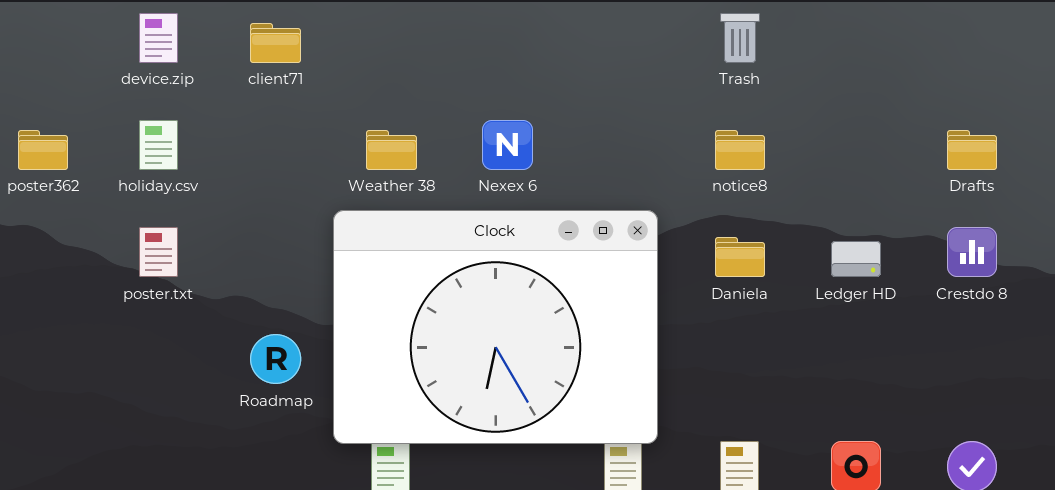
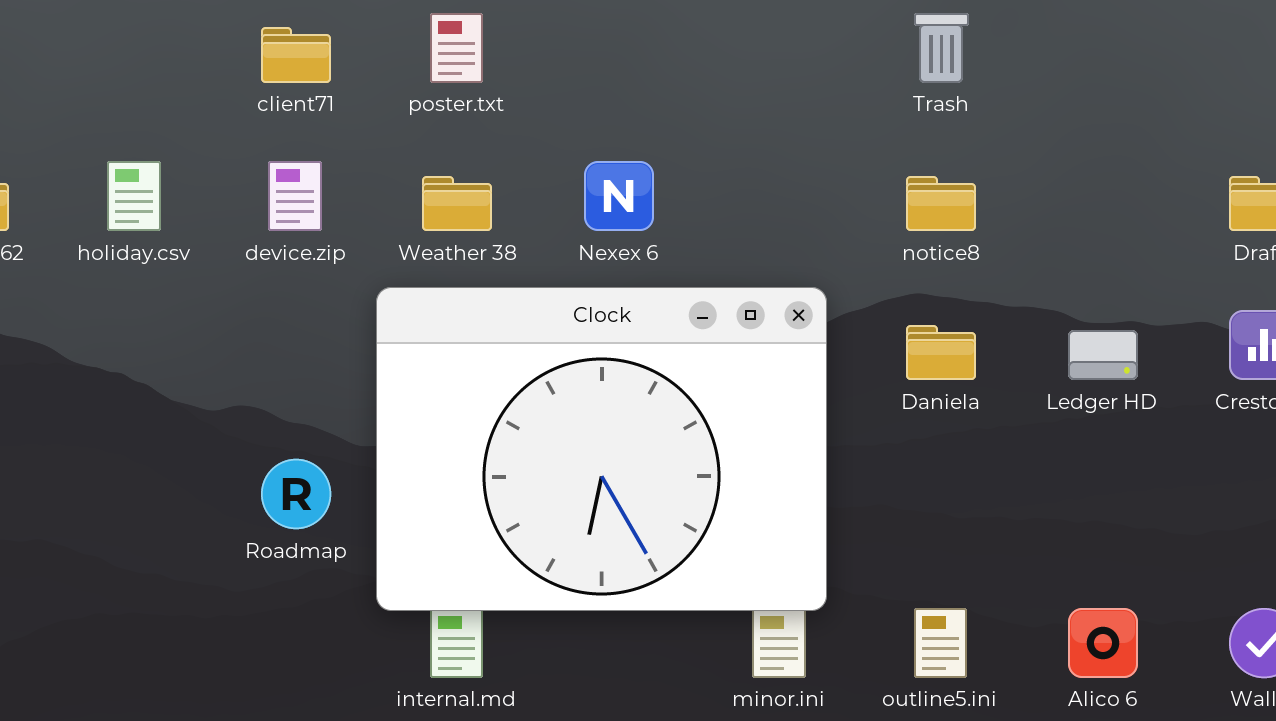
device.zip: [139,13,178,63] -> [268,161,322,231], moved
poster.txt: [139,227,178,277] -> [430,13,483,83], moved

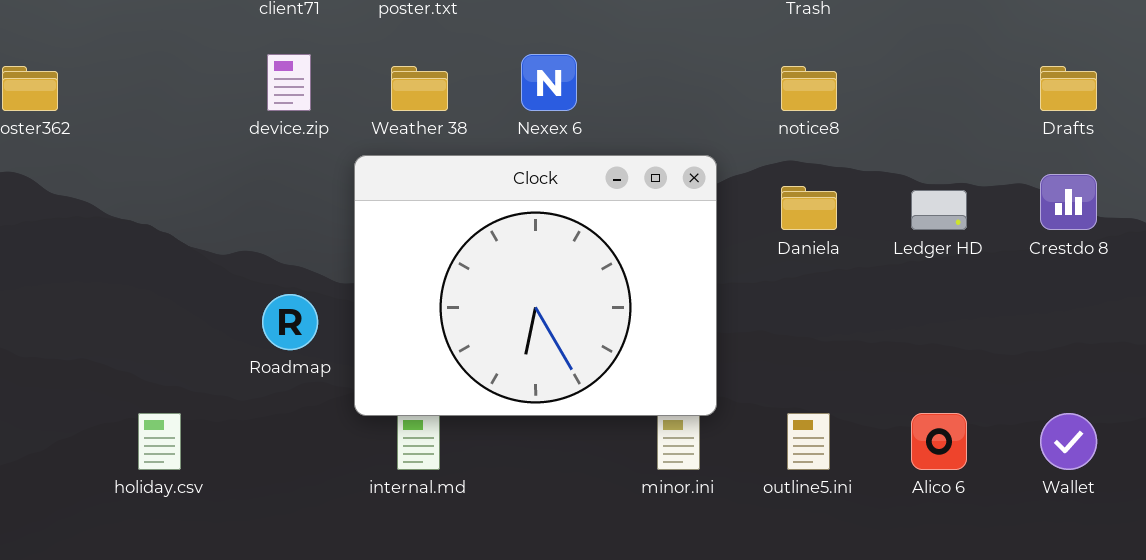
holiday.csv: [107,161,161,231] -> [138,413,181,470], moved

